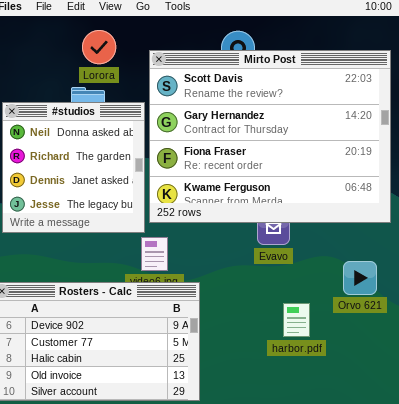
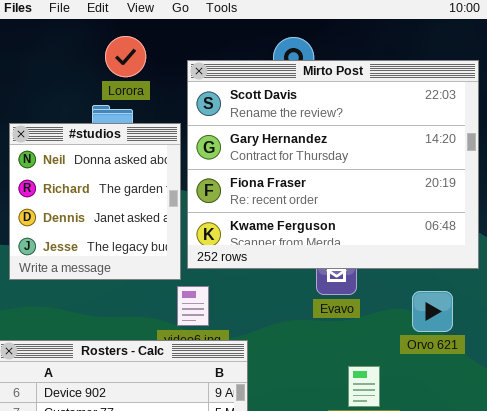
Orvo 621: [343,261,377,295] -> [412,291,453,332], moved

